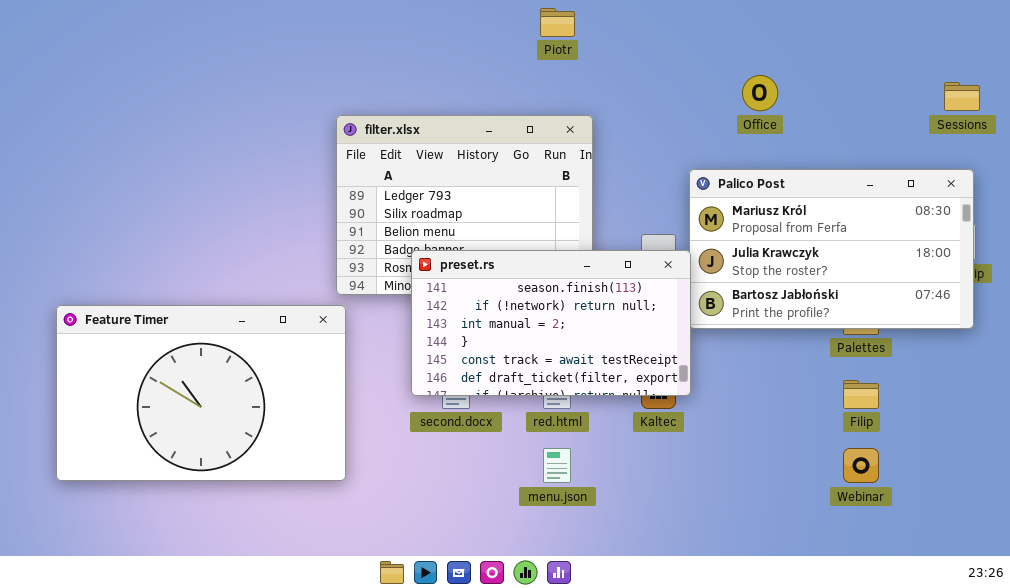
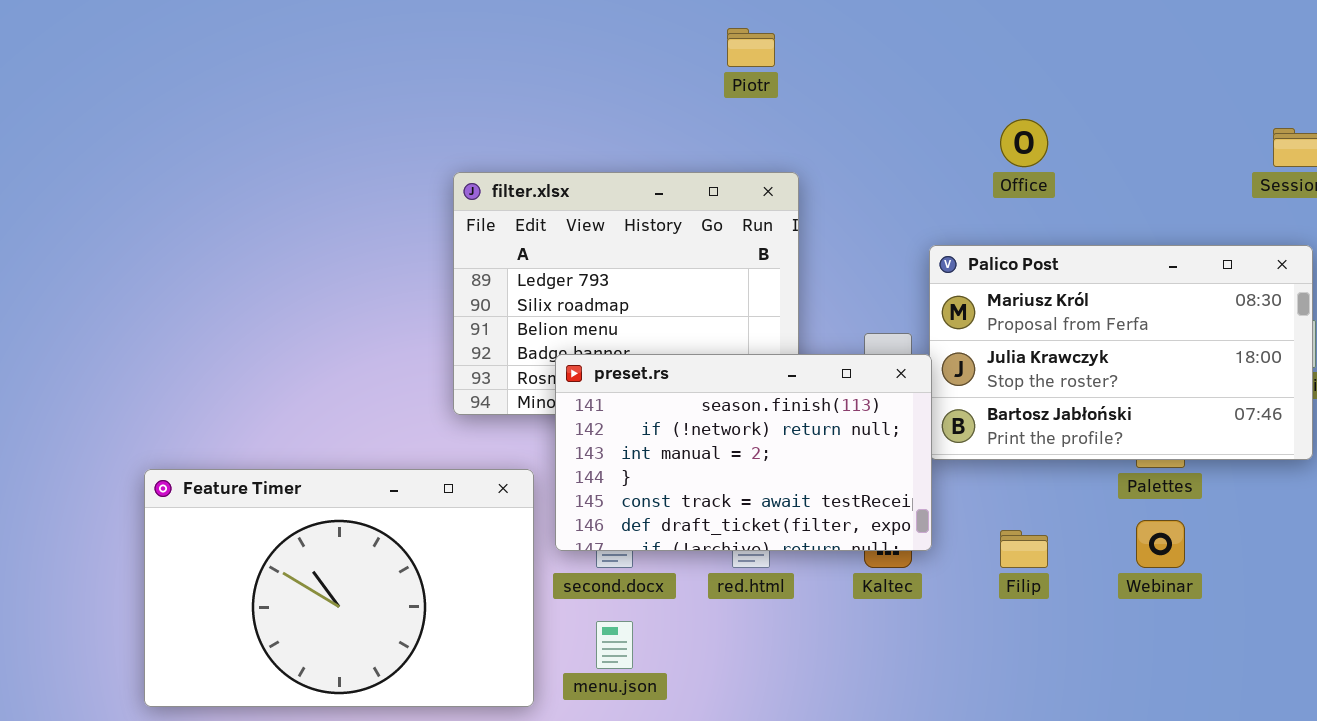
Feature Timer: [56,305,346,481] -> [144,469,534,707], moved
Filip: [843,380,879,409] -> [1000,530,1048,568], moved
menu.json: [543,448,571,483] -> [596,621,633,669], moved
Webinar: [843,448,879,483] -> [1136,520,1185,568], moved

